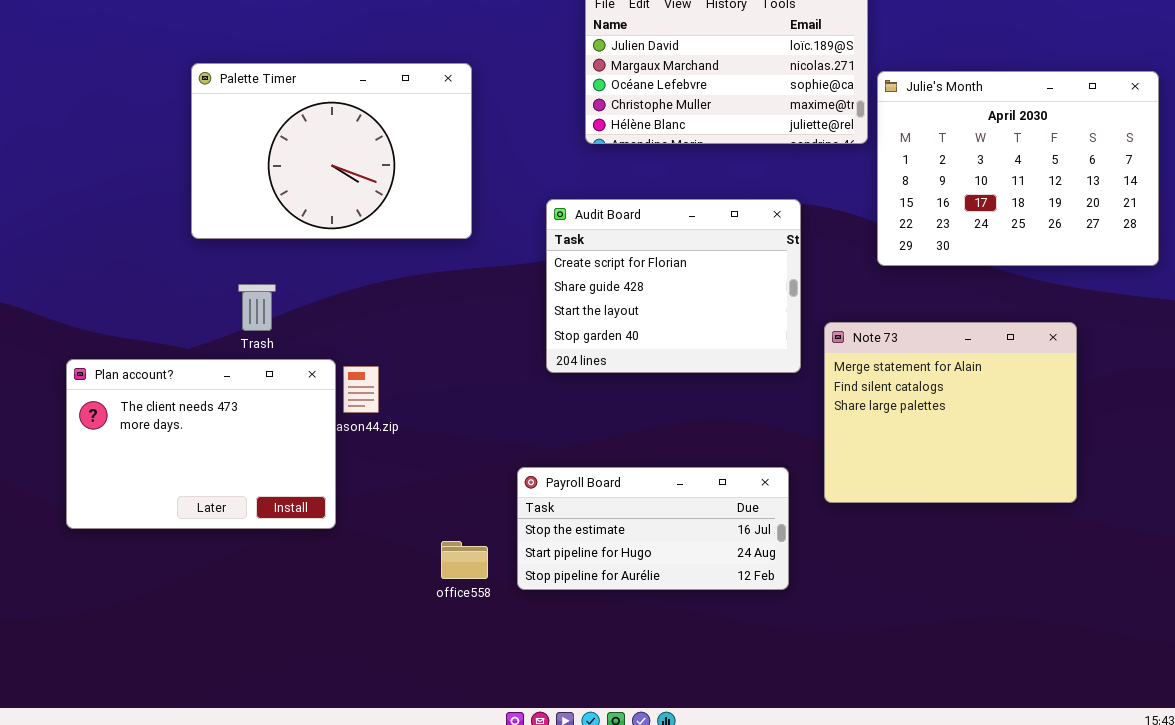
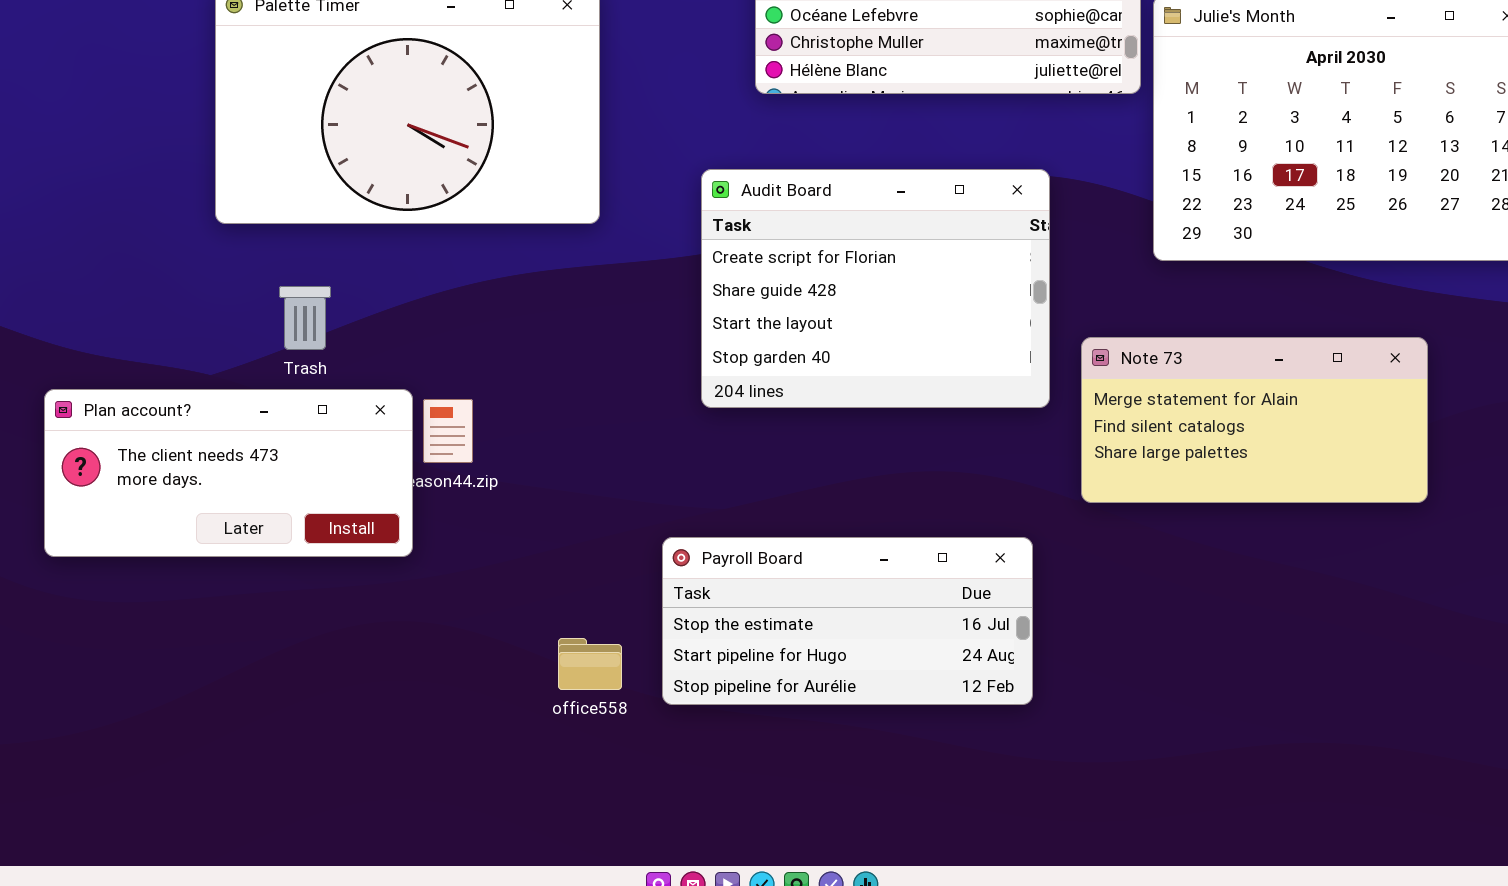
Note 73: [824,322,1077,503] -> [1081,337,1428,503], resized
Plan account?: [66,359,336,529] -> [44,389,413,557], resized

